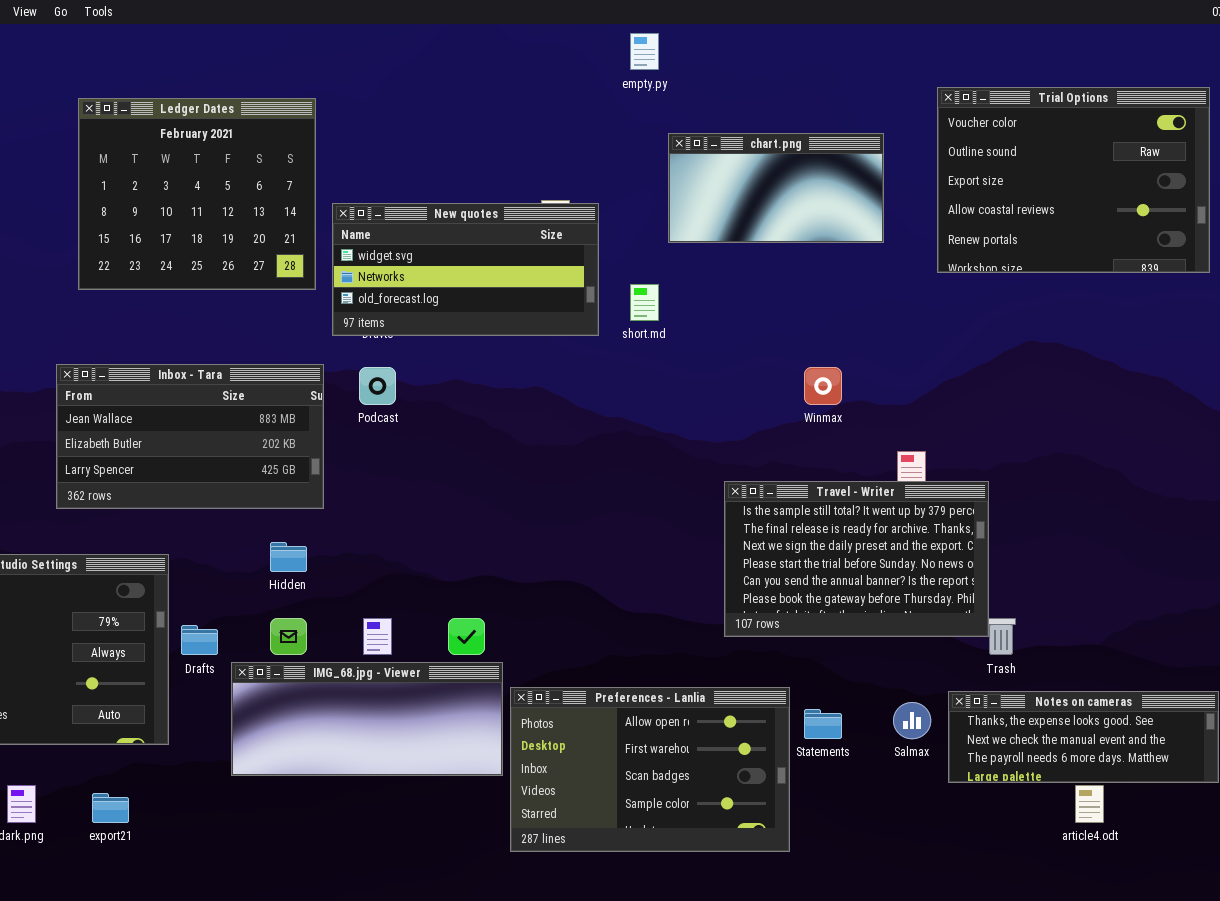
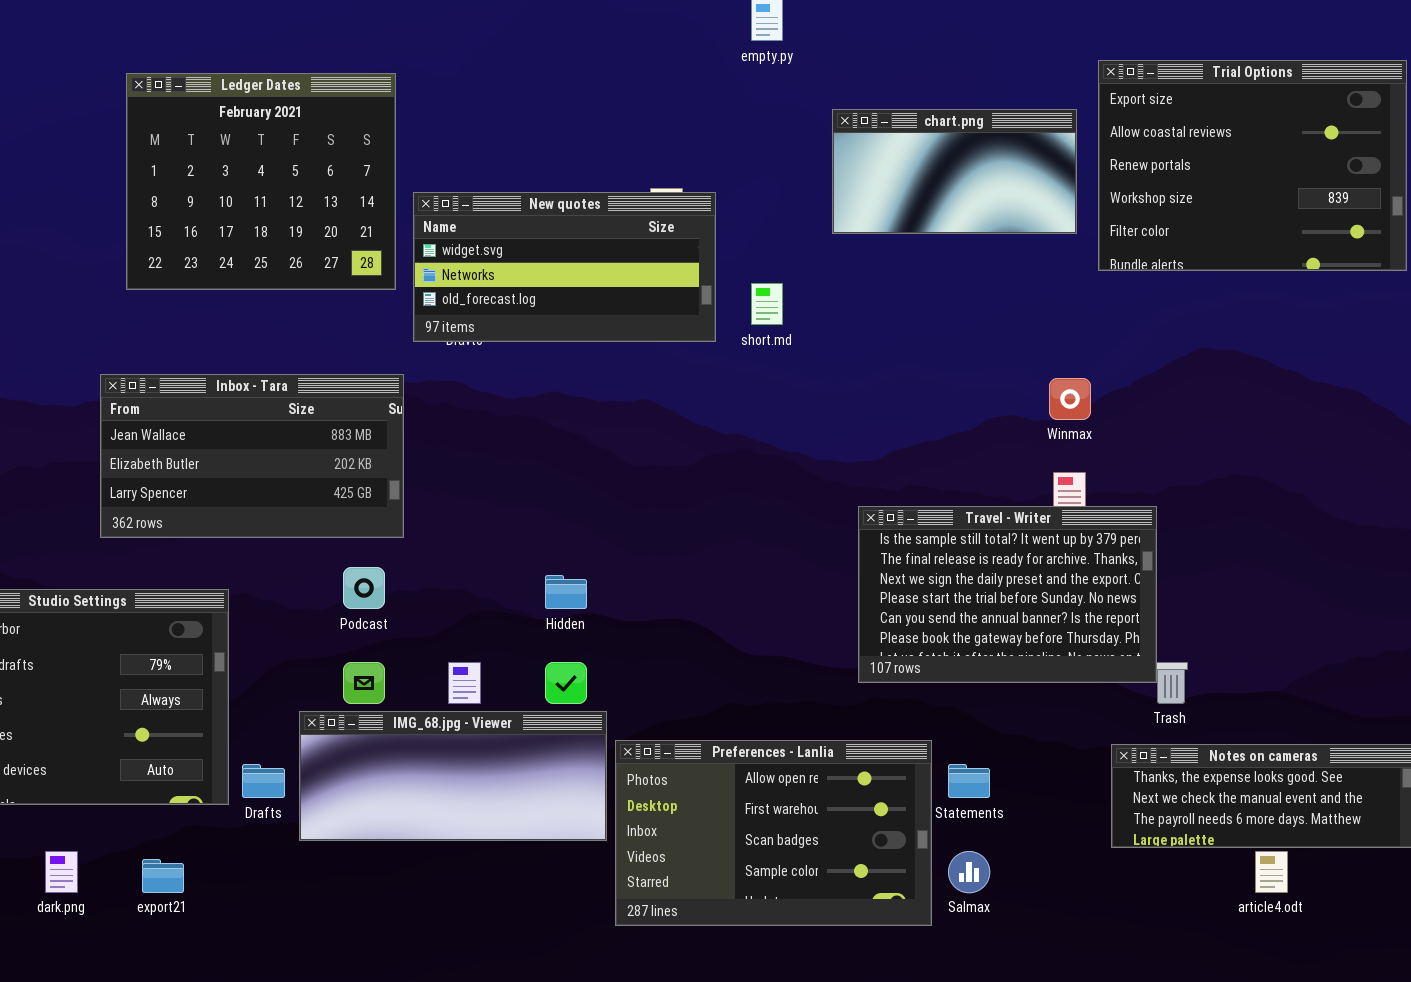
Trial Options: [937,87,1210,273] -> [1098,60,1407,271], scrolled down 2 rows
chart.png: [668,133,884,243] -> [832,109,1077,234], moved
Podcast: [359,367,396,405] -> [343,567,385,609], moved
Winmax: [804,367,842,405] -> [1049,378,1091,420], moved
Hidden: [270,542,307,572] -> [545,575,587,609], moved
Drafts: [181,625,218,655] -> [242,764,285,798], moved
Salmax: [893,702,931,739] -> [948,851,990,893], moved

